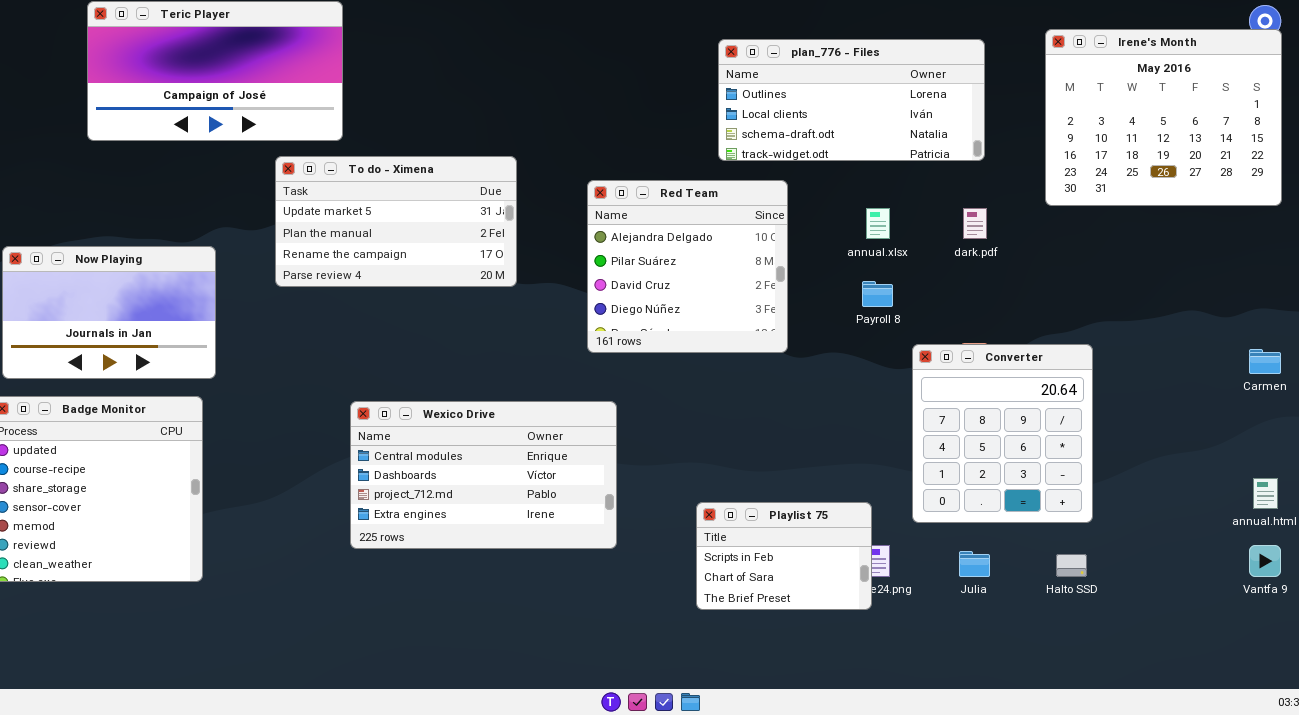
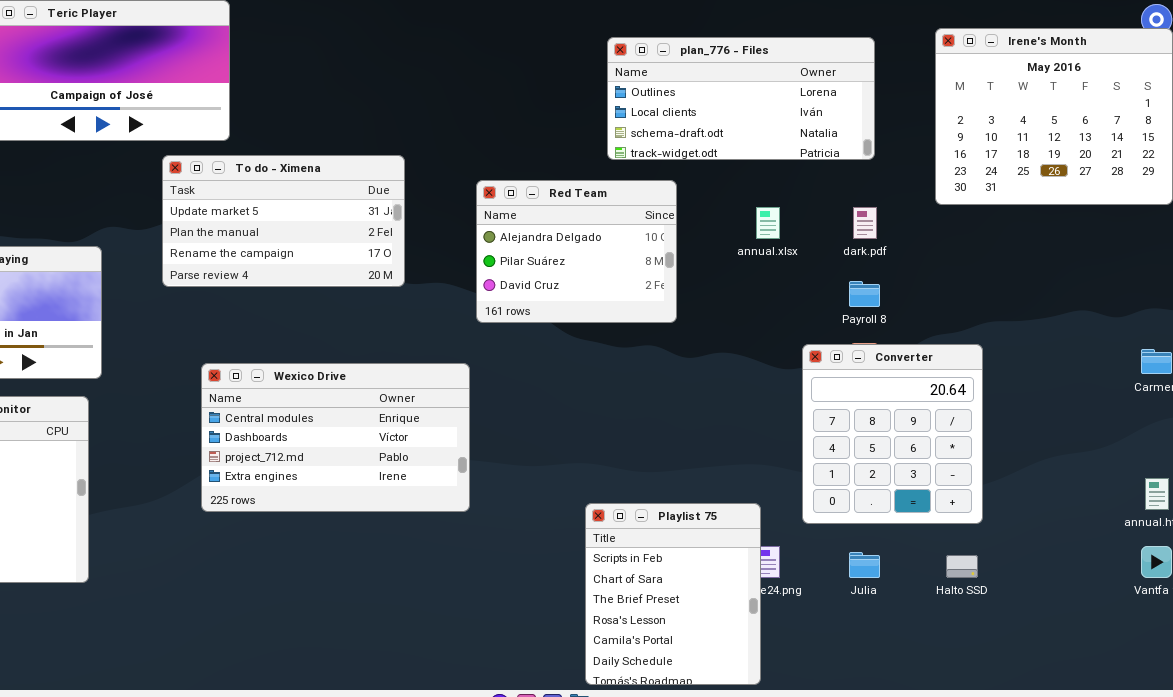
Red Team: [587,180,788,353] -> [476,180,677,323], resized
Payroll 8: [862,281,893,307] -> [849,281,880,307], moved
Wexico Drive: [350,401,617,549] -> [201,363,470,512], moved
Playlist 75: [696,502,872,610] -> [585,503,761,685], resized

